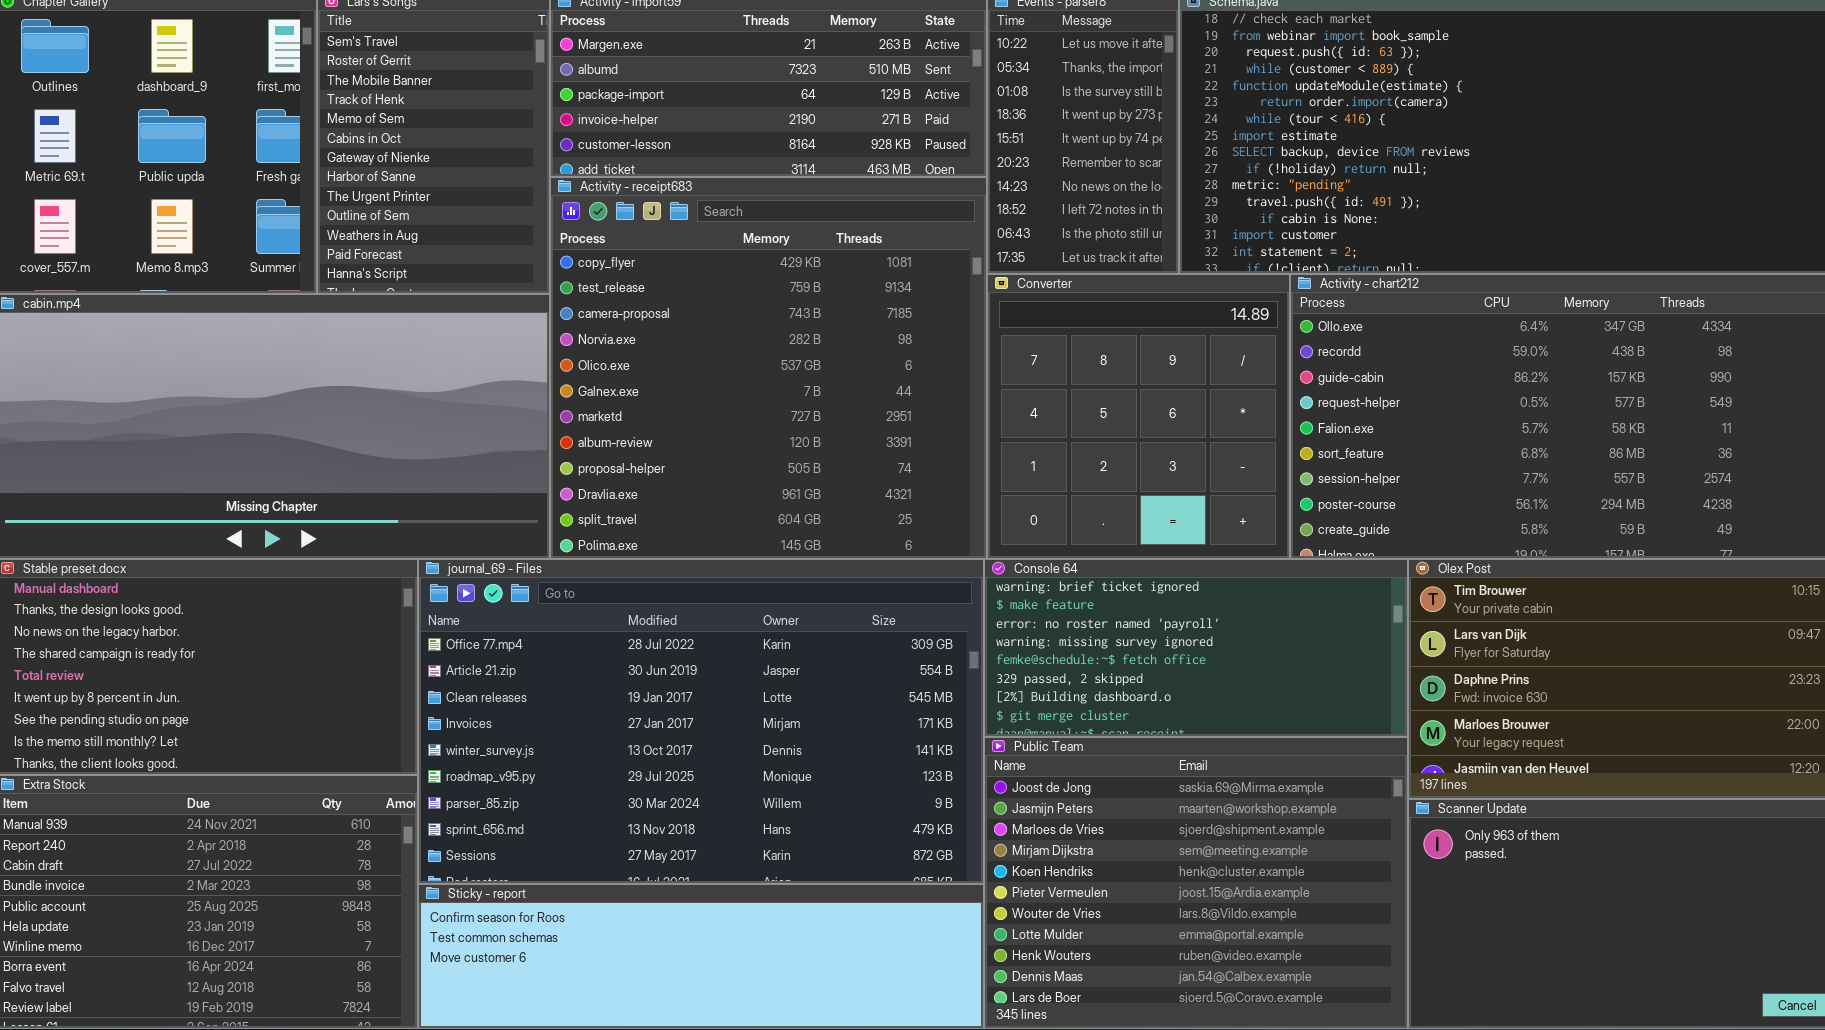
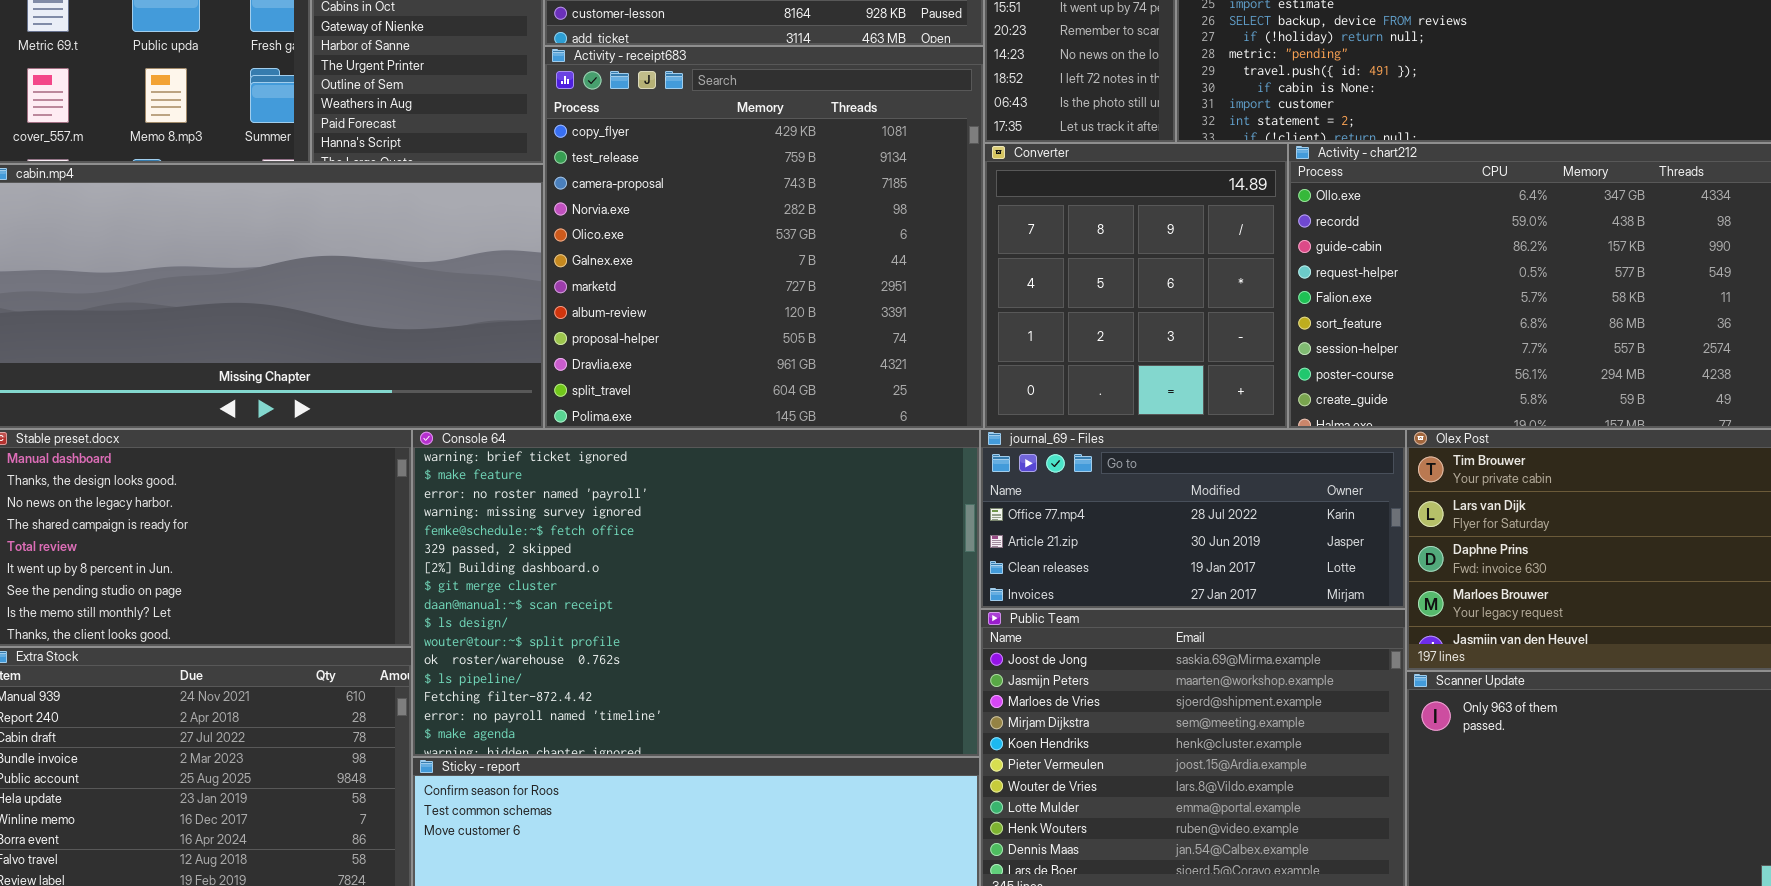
journal_69 - Files: [418,559,984,884] -> [980,429,1406,609], moved, resized
Console 64: [984,559,1408,737] -> [412,429,980,757], moved, resized

